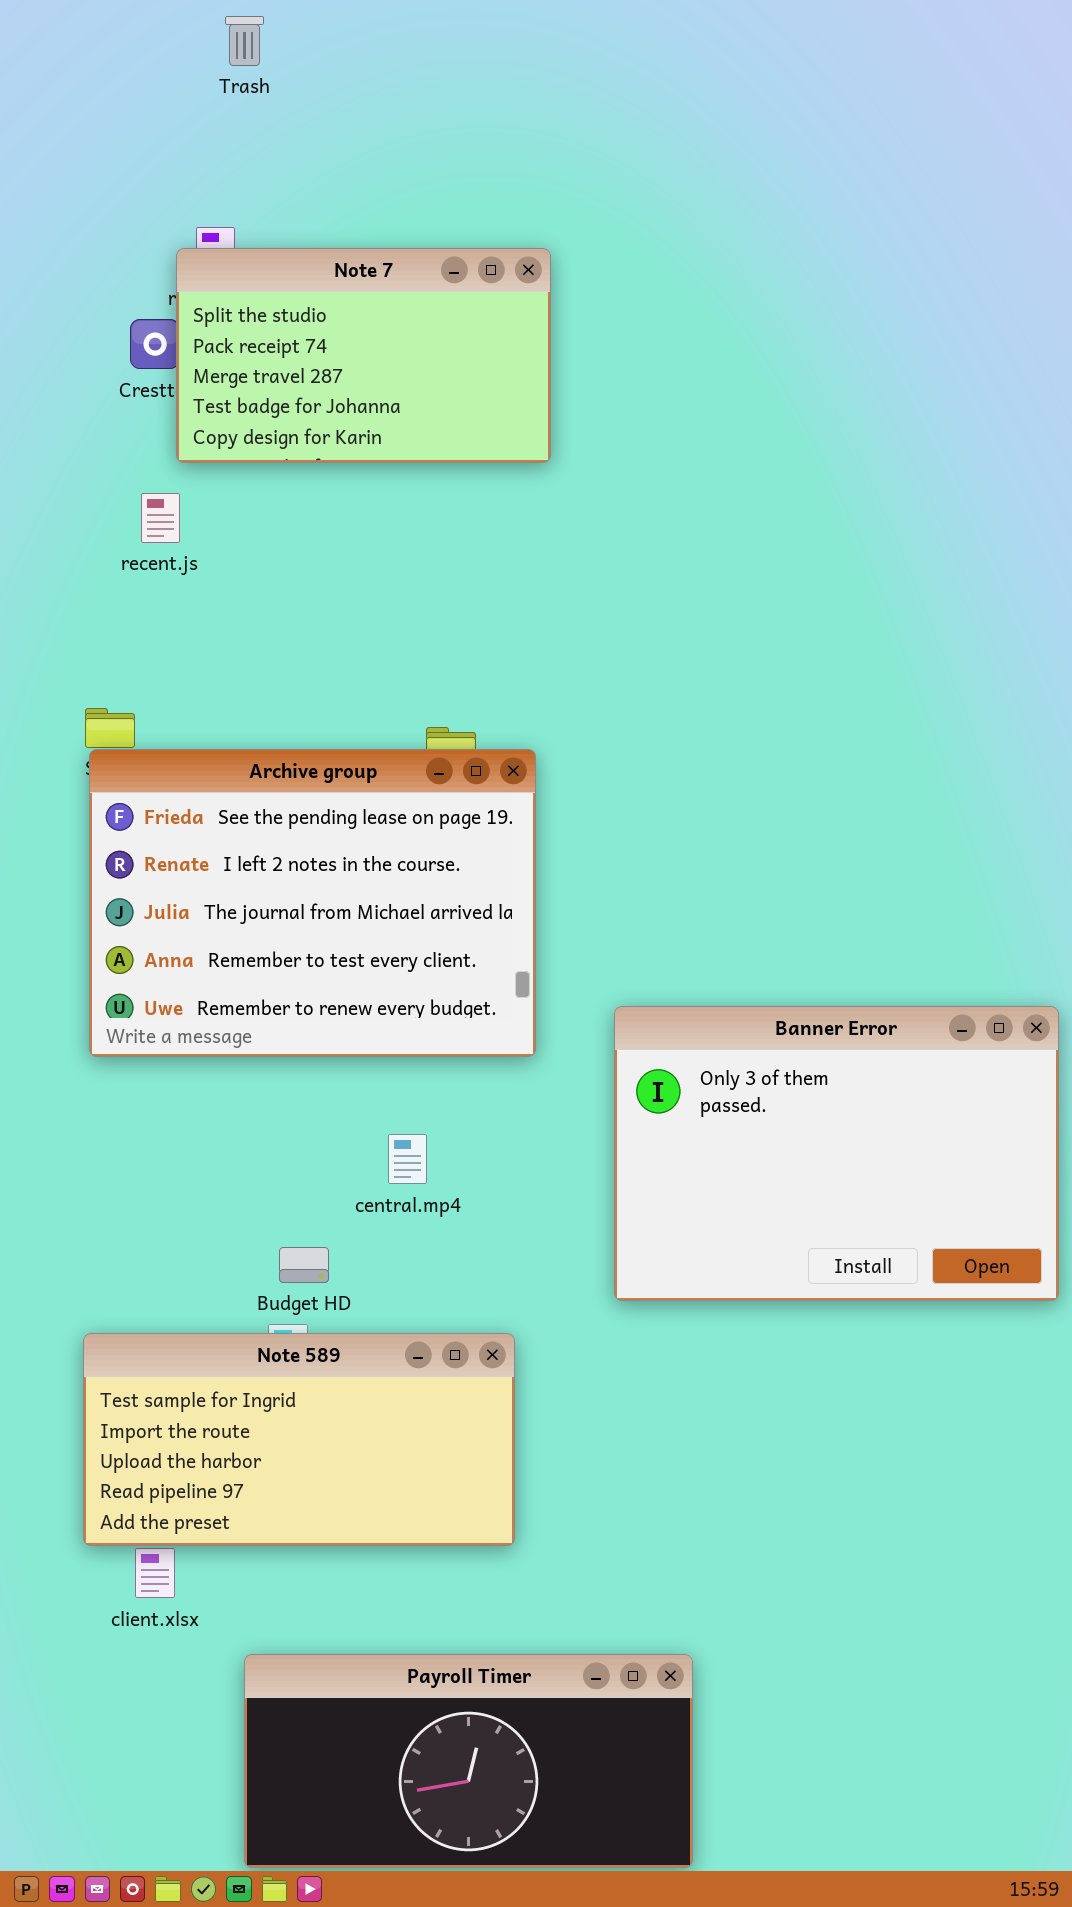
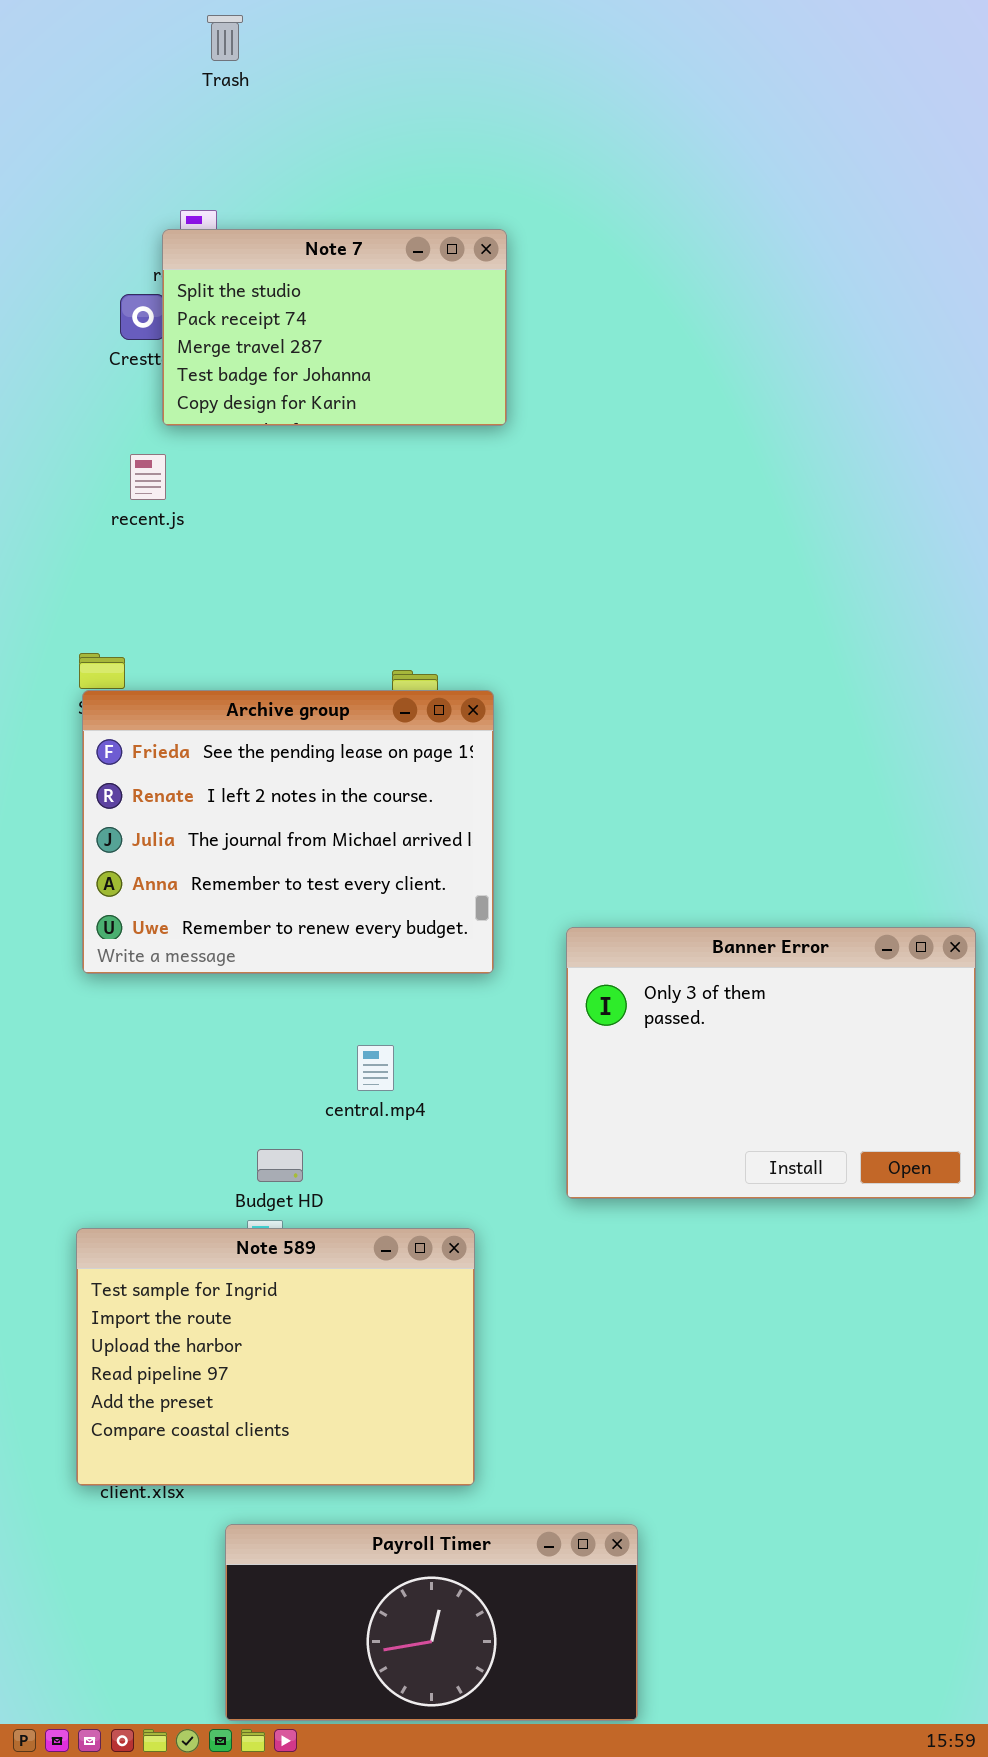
Note 589: [83,1333,515,1546] -> [76,1228,475,1486], resized

